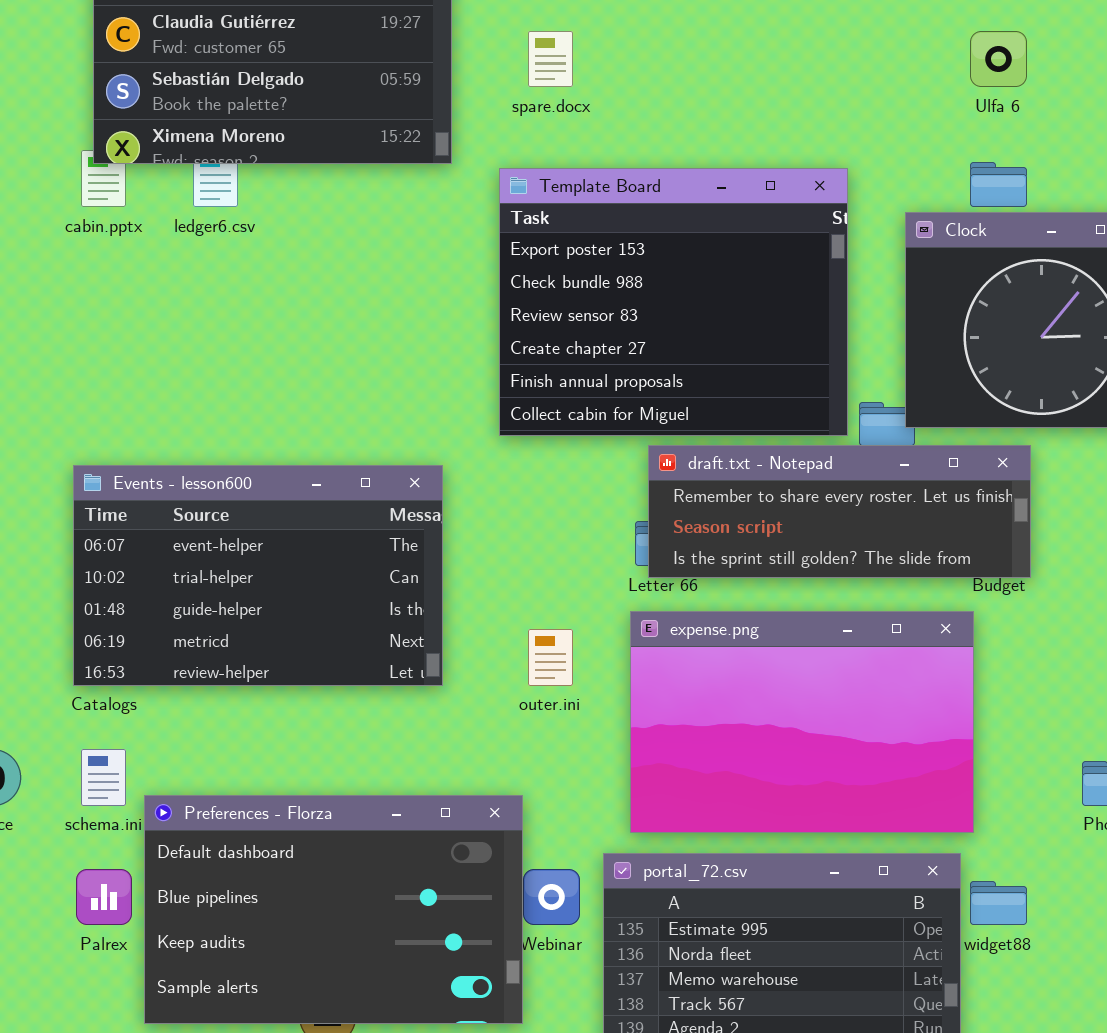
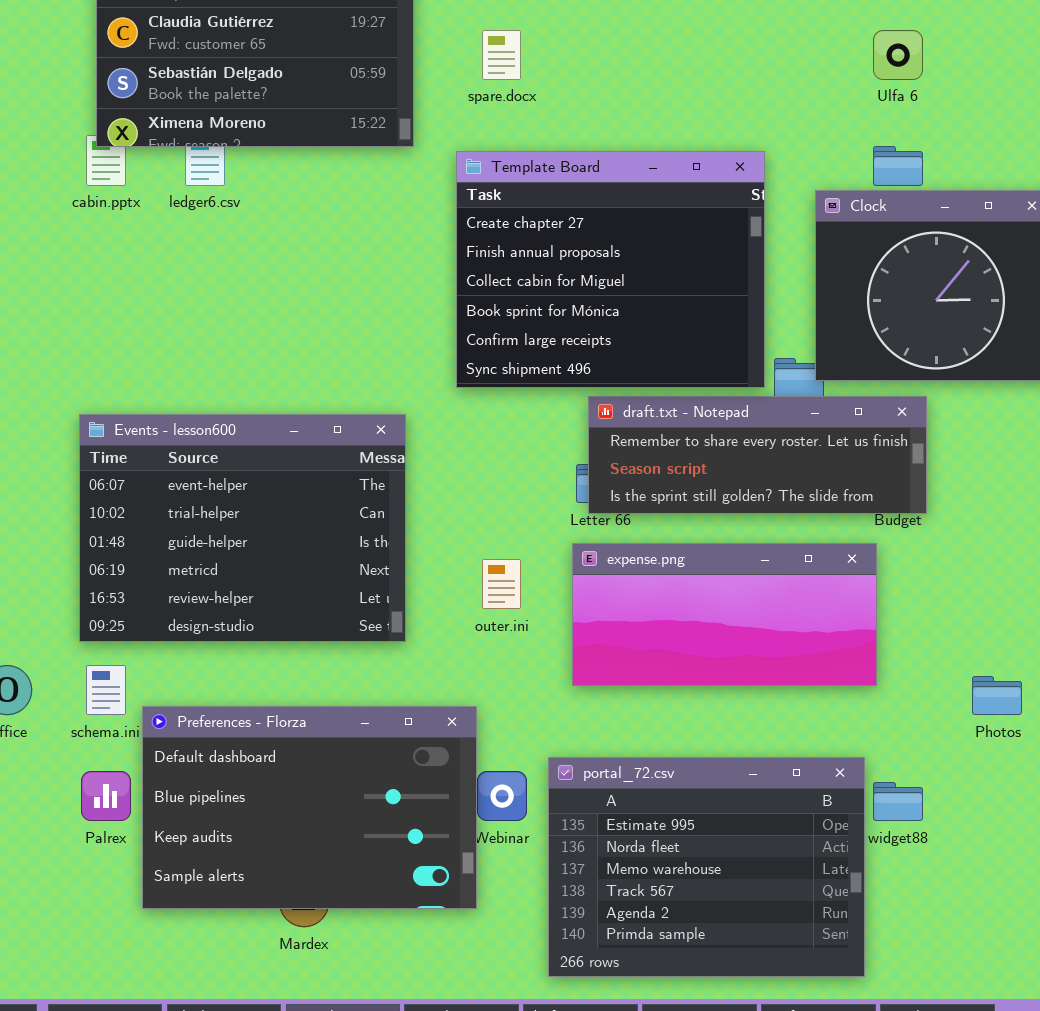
Template Board: [499,168,848,436] -> [456,151,765,388], scrolled down 3 rows
Events - lesson600: [73,465,443,686] -> [79,414,406,642], resized
expense.png: [630,611,974,833] -> [572,543,877,686], resized

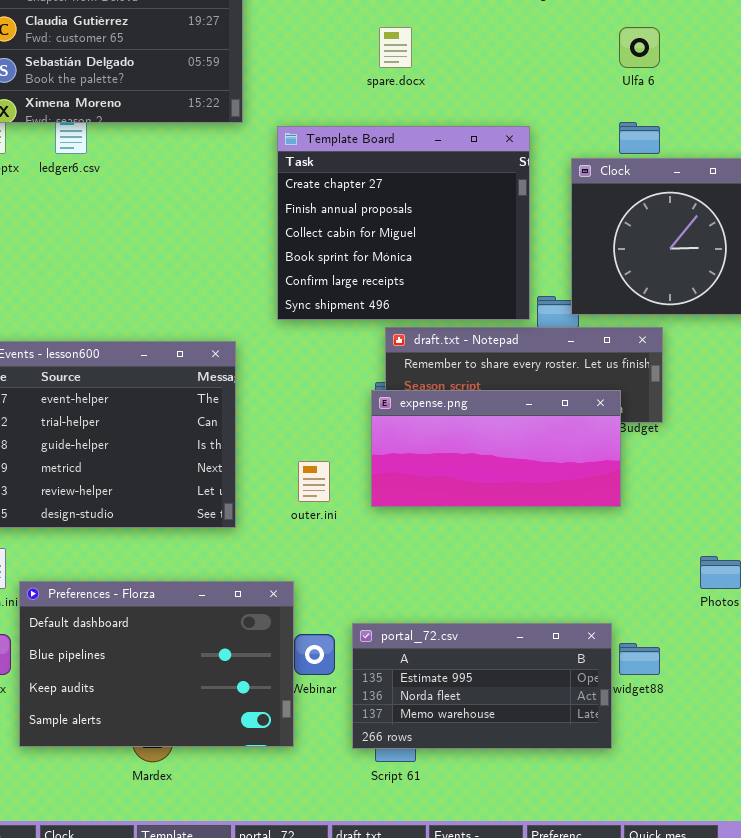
spare.docx: [482,30,521,80] -> [379,27,412,68], moved
expense.png: [572,543,877,686] -> [371,390,621,507], moved
portal_72.csv: [548,757,865,977] -> [352,623,612,749], resized

